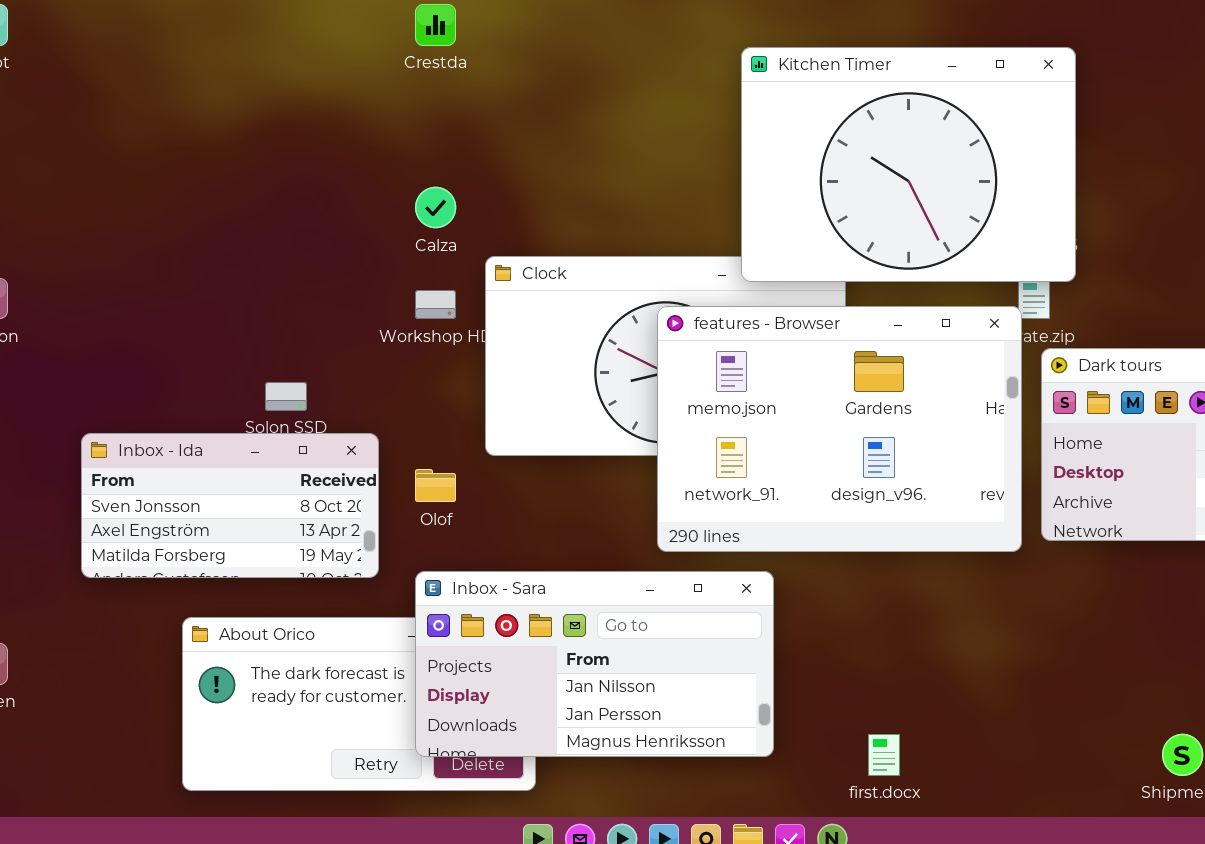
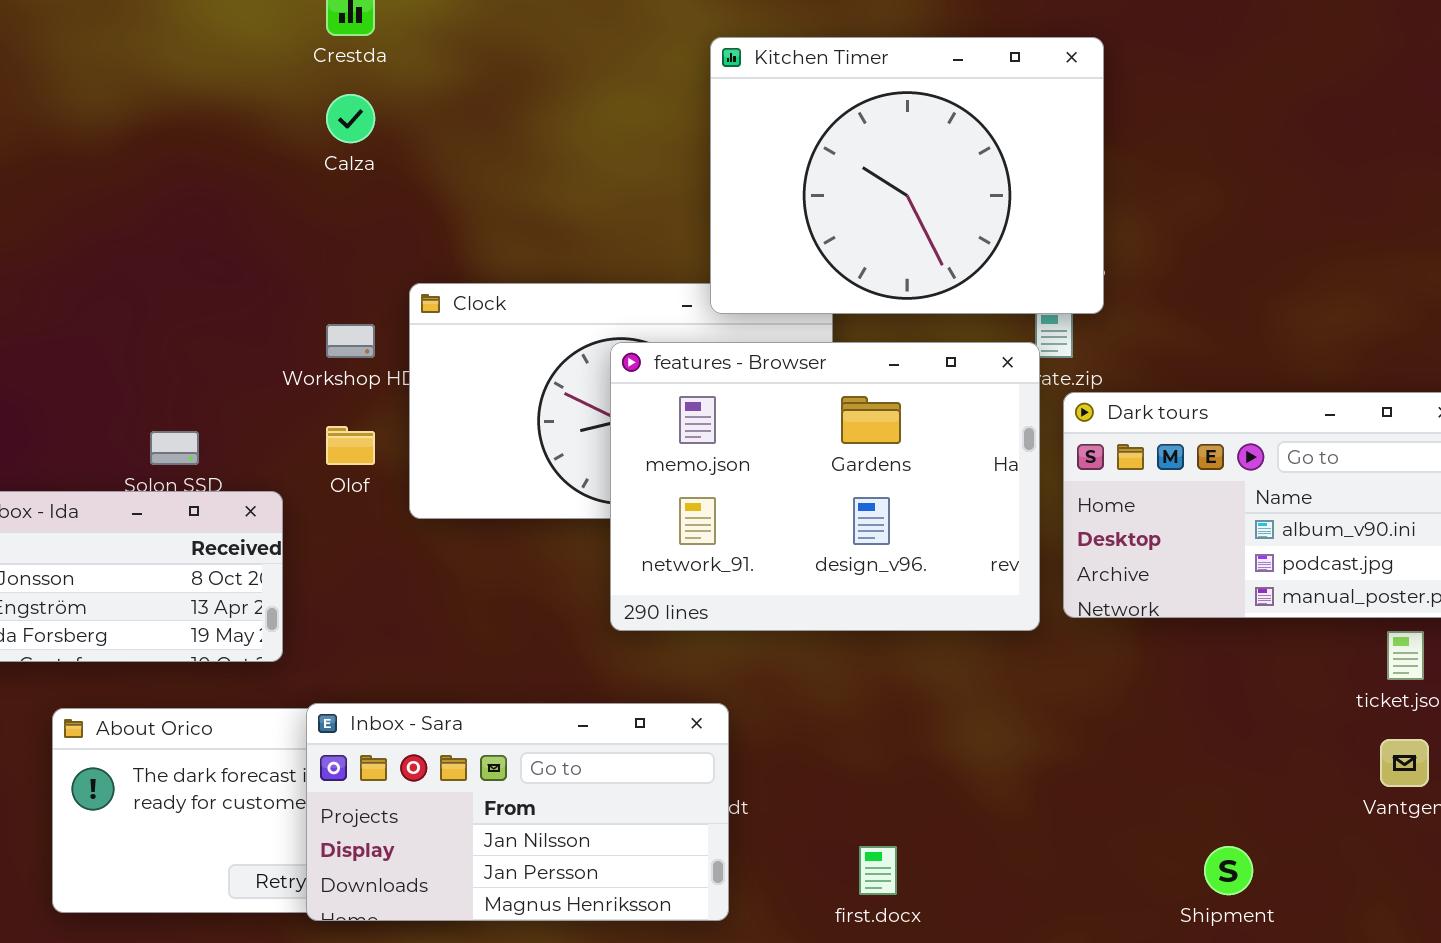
Calza: [415,187,456,228] -> [326,94,375,143], moved
Olof: [415,469,456,502] -> [326,426,375,465], moved
Inbox - Sara: [415,571,774,757] -> [306,703,729,921], moved

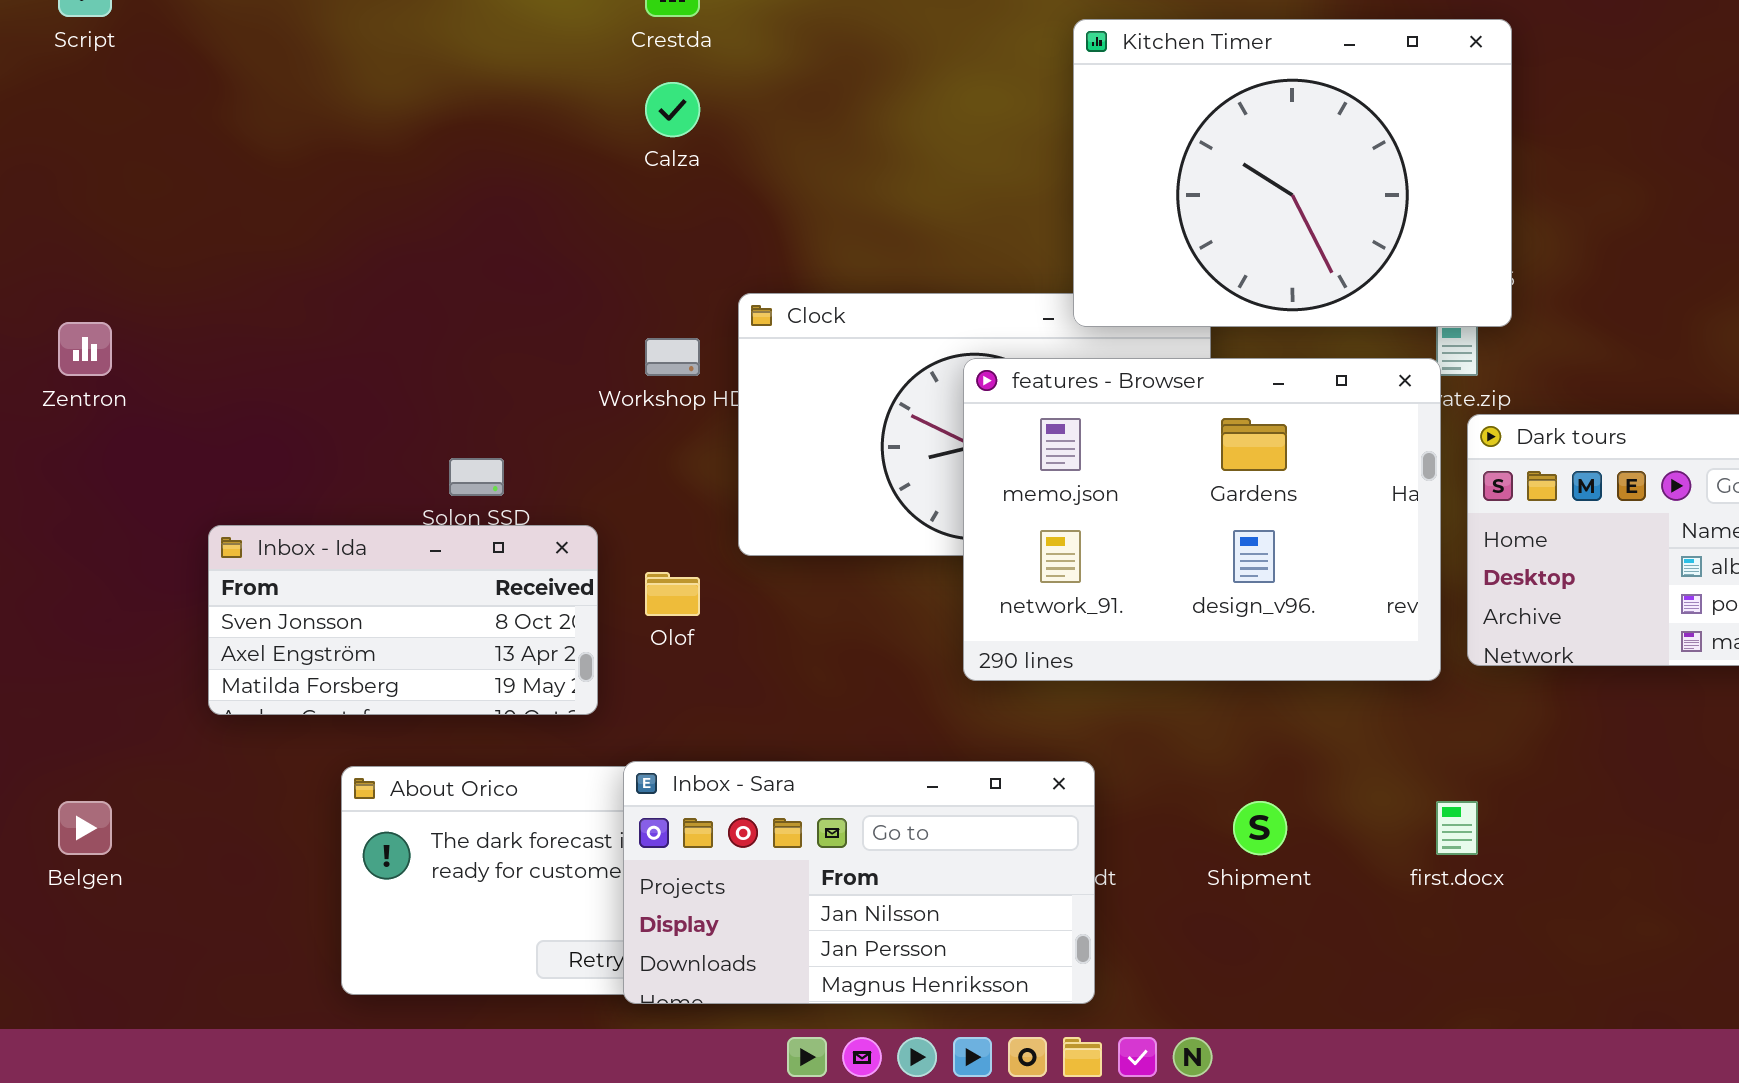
Olof: [326,426,375,465] -> [645,572,700,616], moved
first.docx: [859,846,897,895] -> [1436,801,1478,855], moved
Shipment: [1204,846,1253,895] -> [1233,801,1287,855], moved

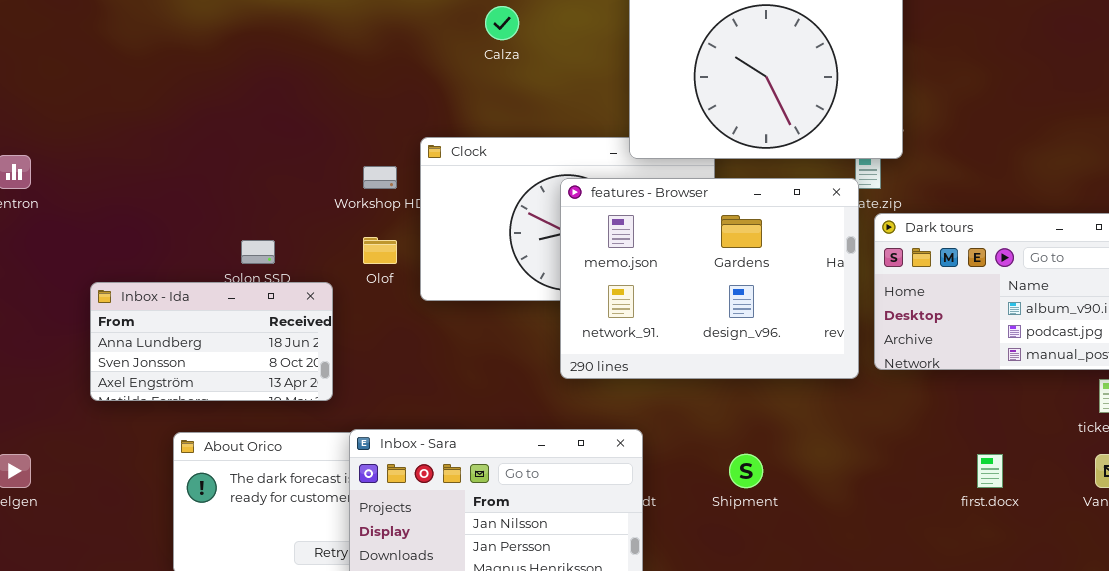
Calza: [645,82,700,137] -> [485,6,519,40], moved
Inbox - Ida: [208,525,598,715] -> [90,282,333,401], scrolled up 1 row
Olof: [645,572,700,616] -> [363,237,397,264], moved
first.docx: [1436,801,1478,855] -> [977,454,1003,488], moved

